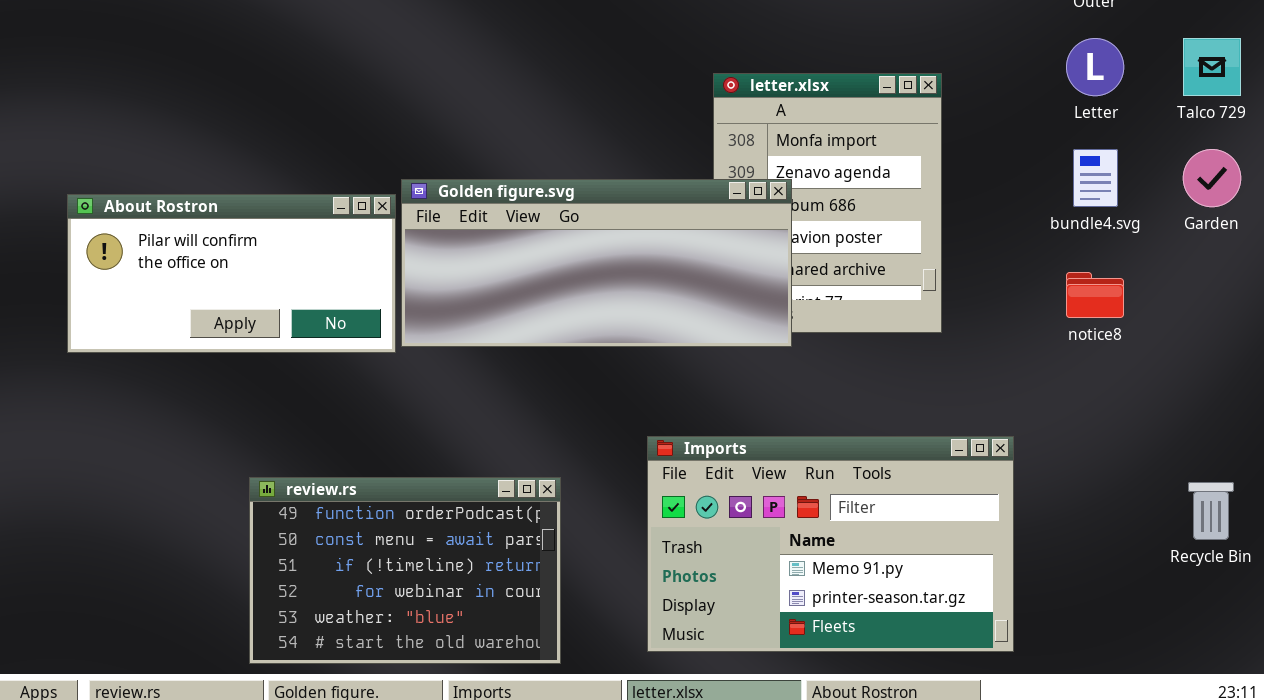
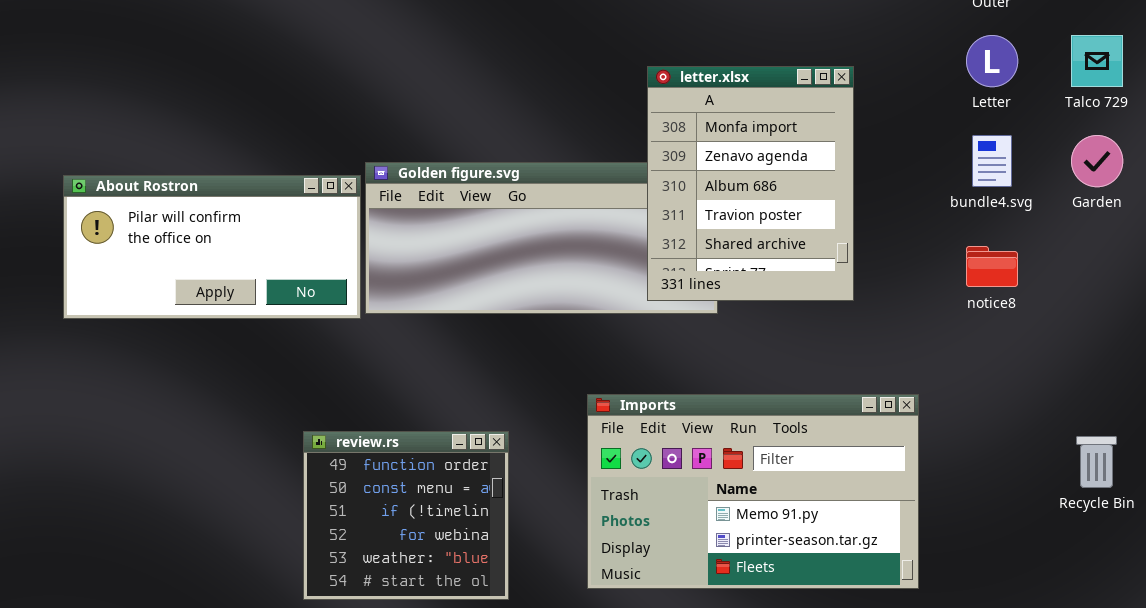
letter.xlsx: [713,73,942,333] -> [647,66,854,301], raised
review.rs: [249,477,561,664] -> [303,431,509,600], resized

